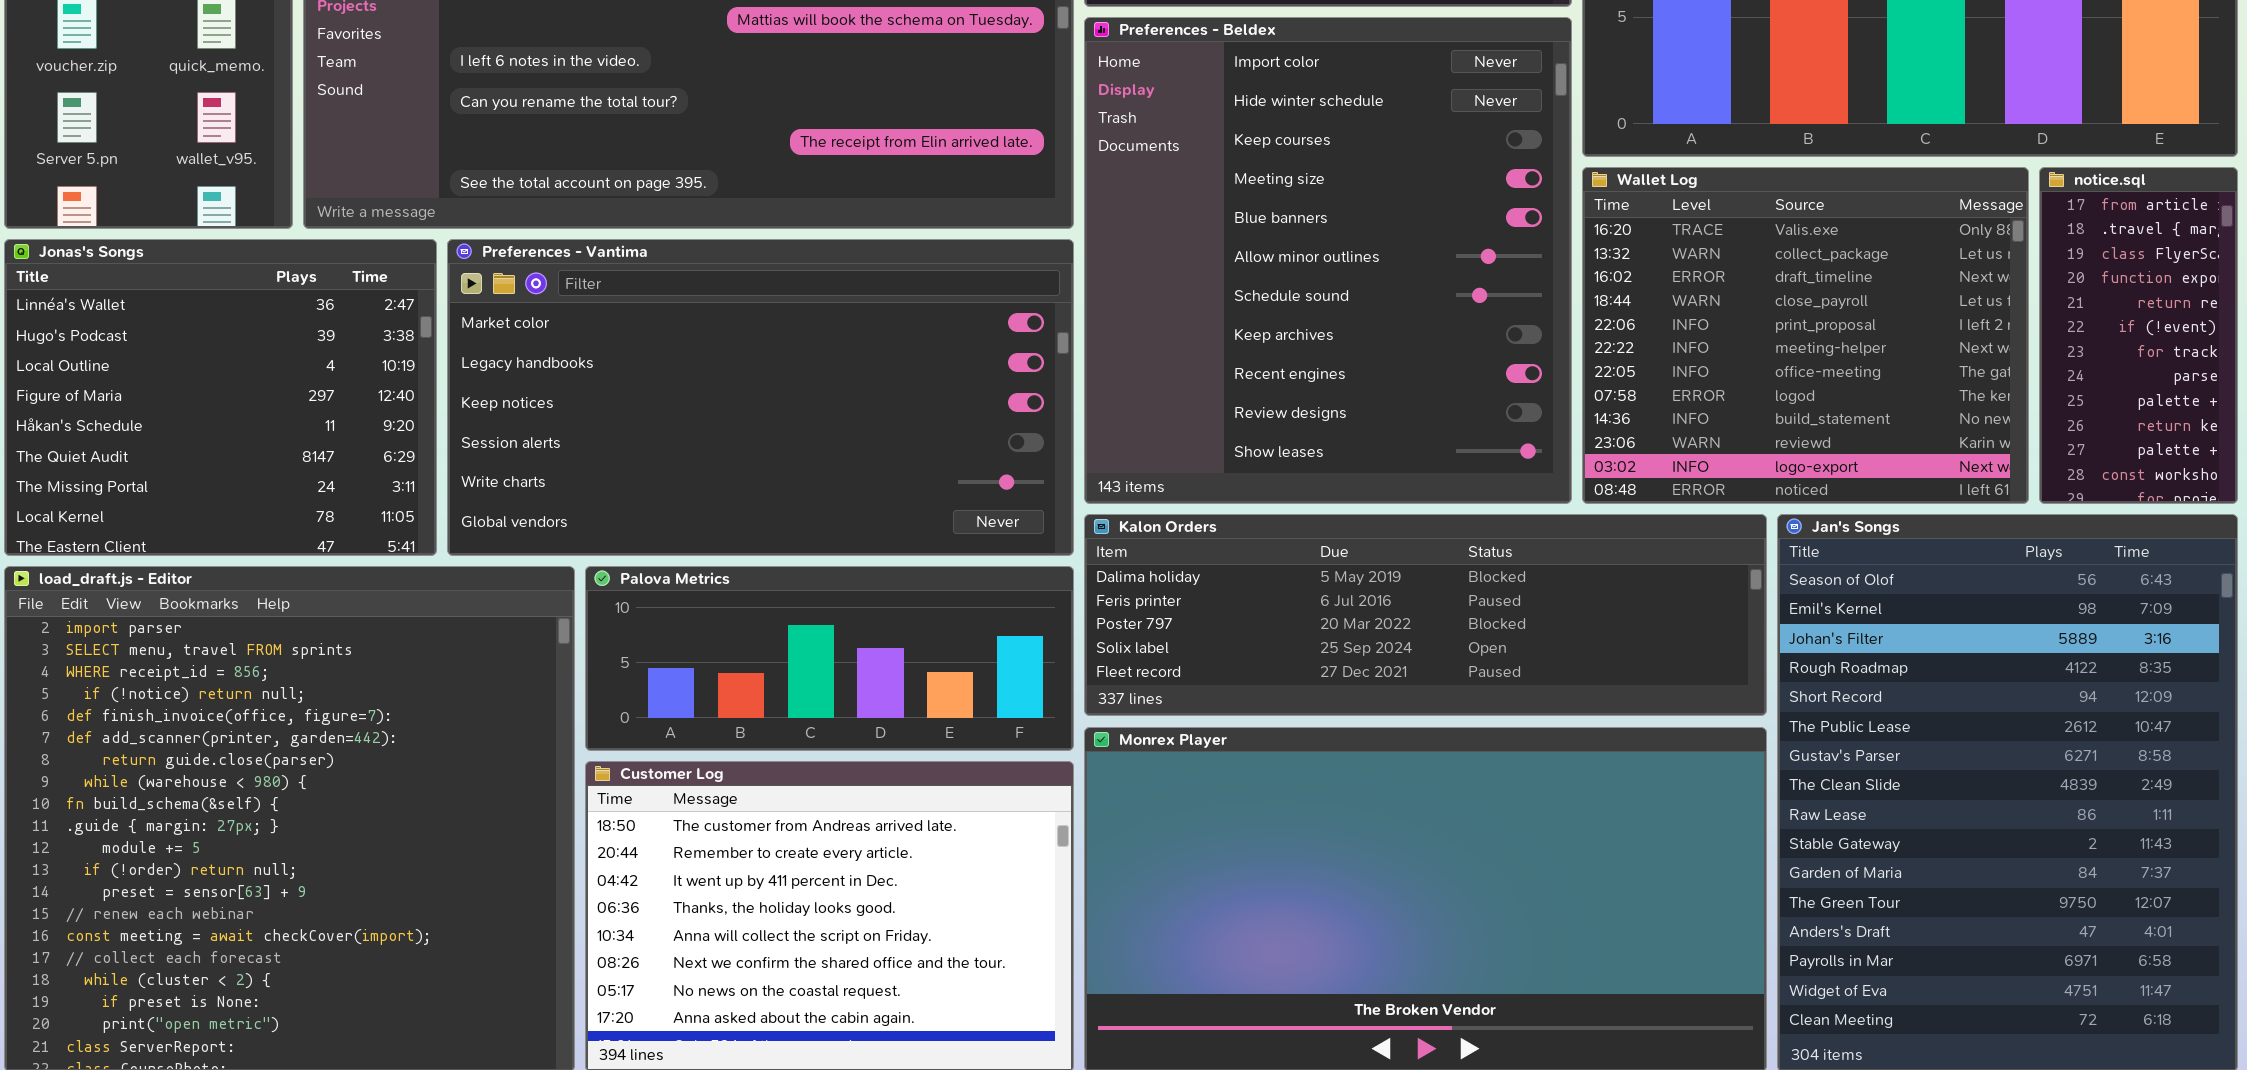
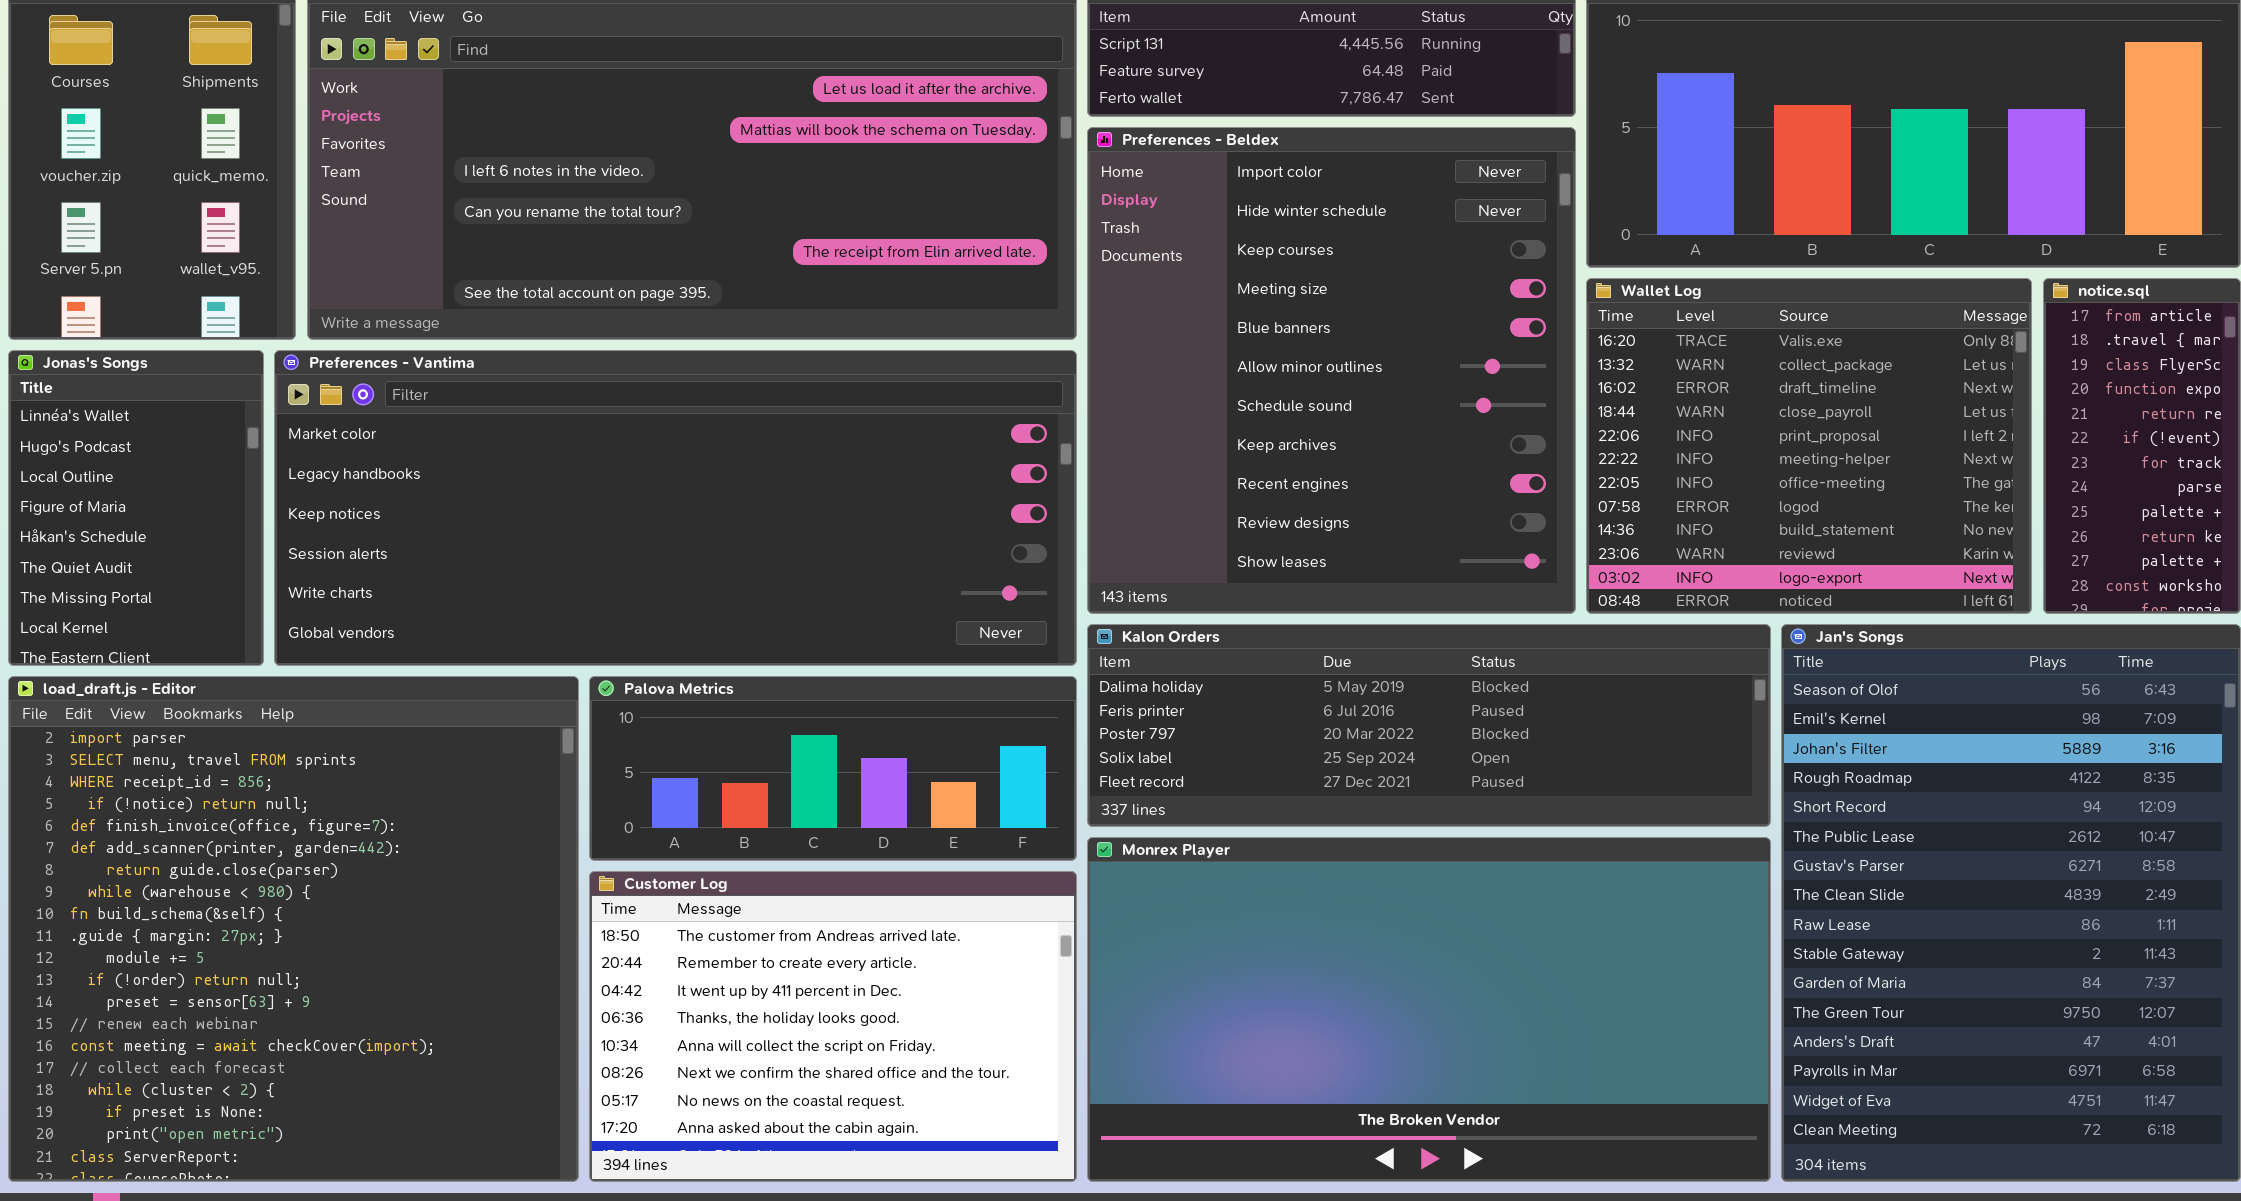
Jonas's Songs: [4,239,437,556] -> [8,350,264,666], resized
Preferences - Vantima: [447,239,1074,556] -> [274,350,1077,666], resized

